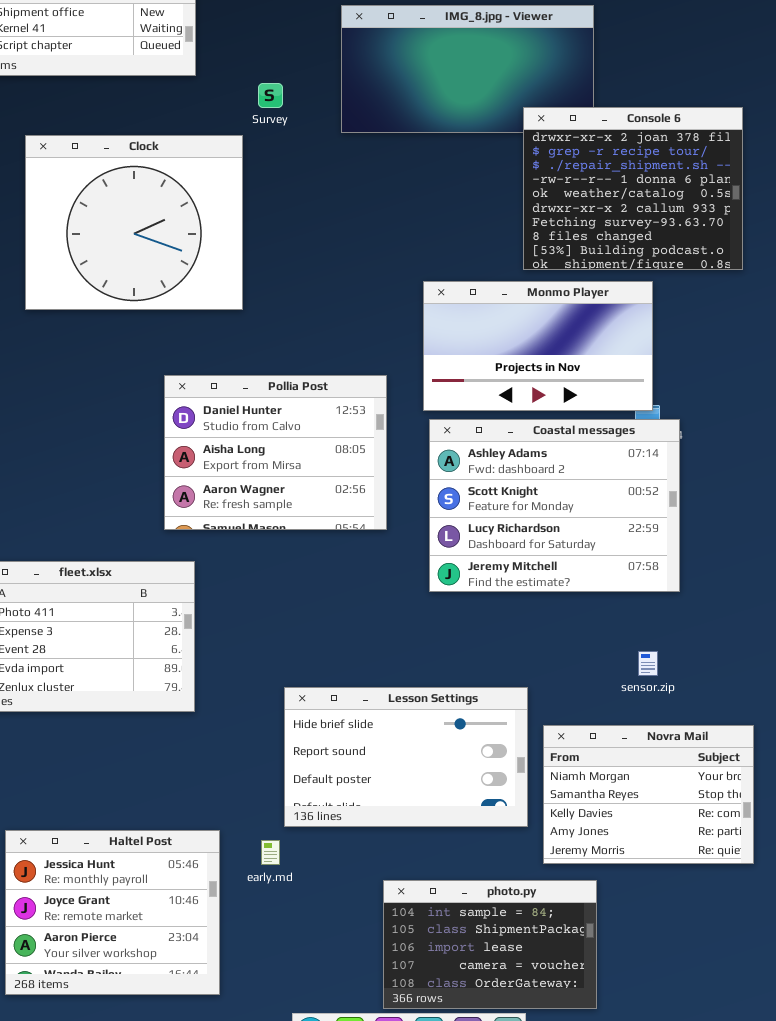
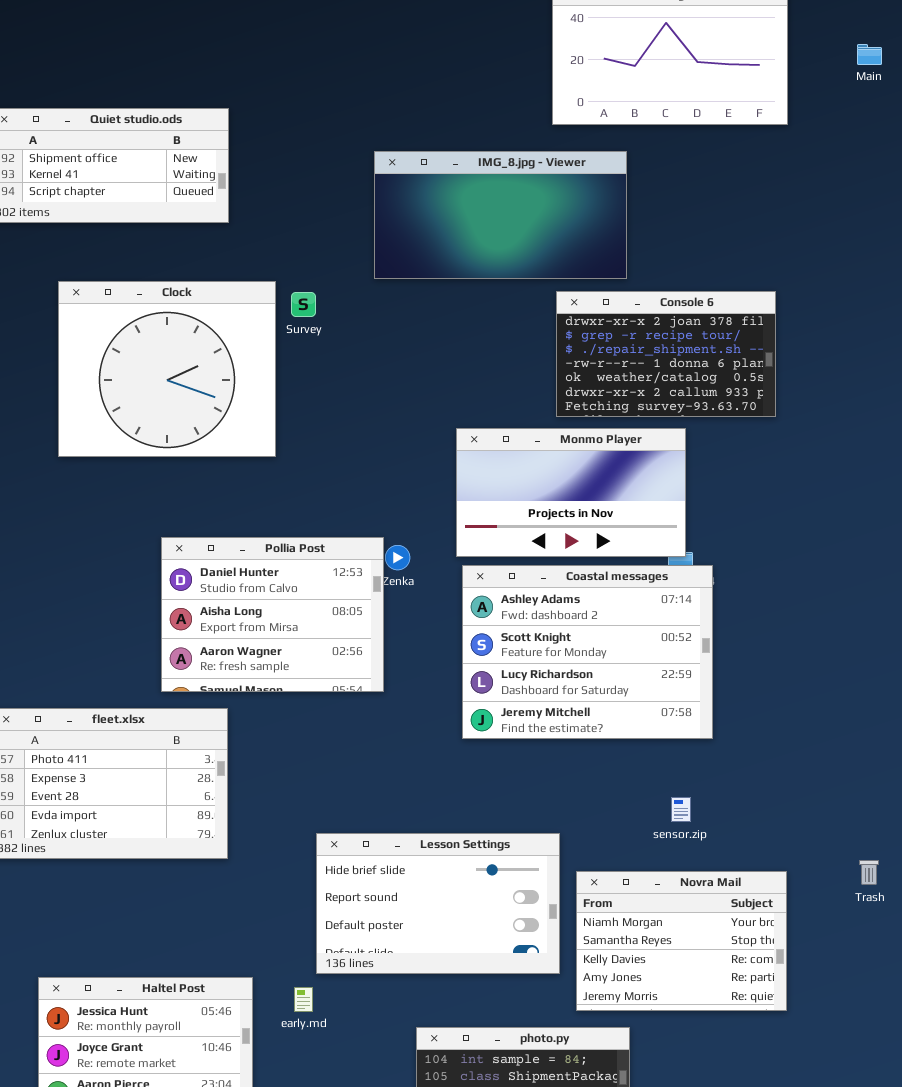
Survey: [258,83,283,108] -> [291,292,316,317], moved
Console 6: [523,107,743,270] -> [556,291,776,417], resized
Pollia Post: [164,375,387,530] -> [161,537,384,692], moved

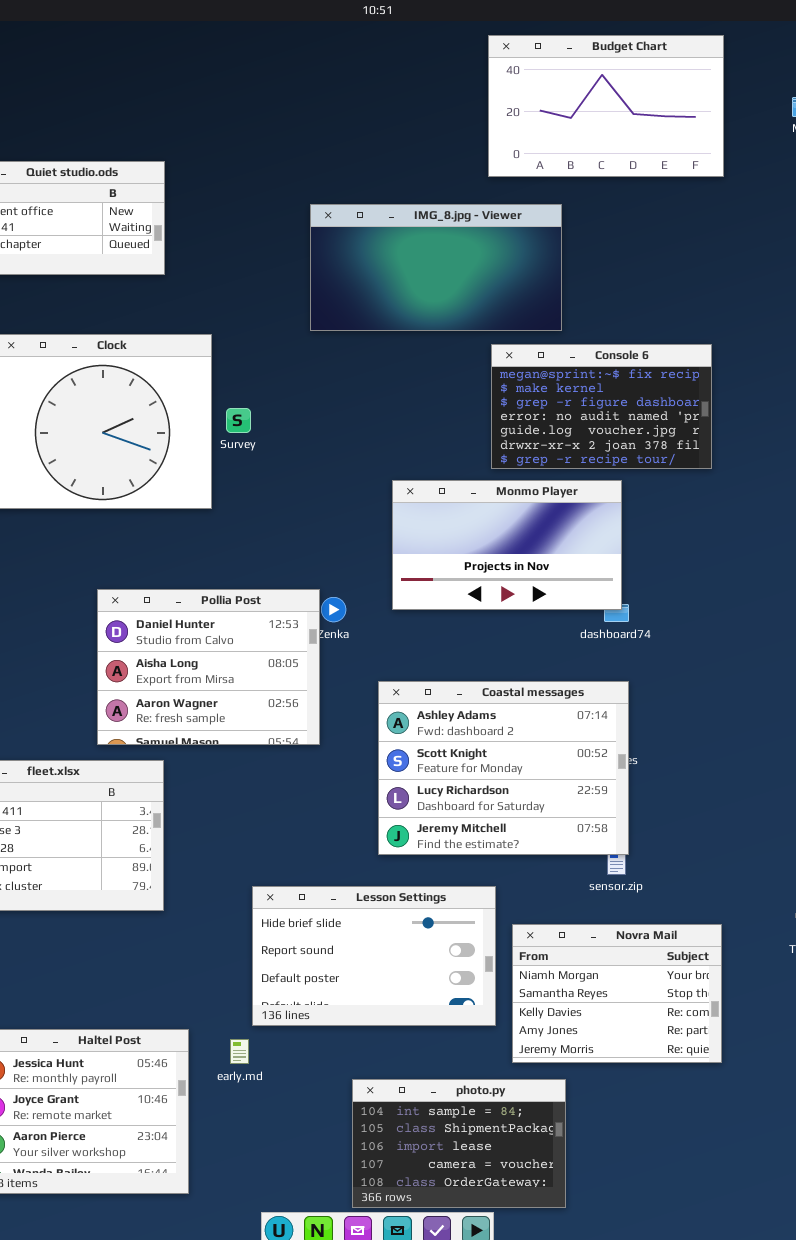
Console 6: [556,291,776,417] -> [491,344,712,469], scrolled up 5 rows
Survey: [291,292,316,317] -> [226,408,251,433], moved
Coastal messages: [462,565,713,739] -> [378,681,629,855], moved

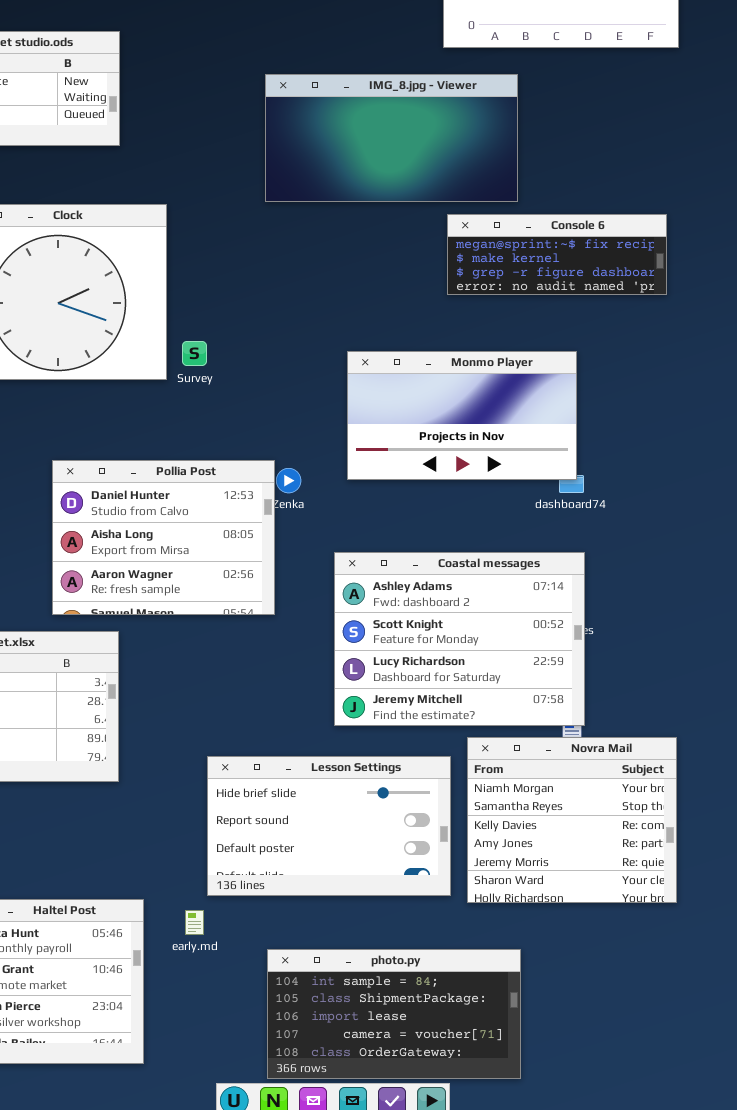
Console 6: [491,344,712,469] -> [447,214,667,295], resized
Survey: [226,408,251,433] -> [182,341,207,366], moved
Novra Mail: [512,924,722,1063] -> [467,737,677,903], moved, resized
photo.py: [352,1079,566,1208] -> [267,949,521,1079], resized

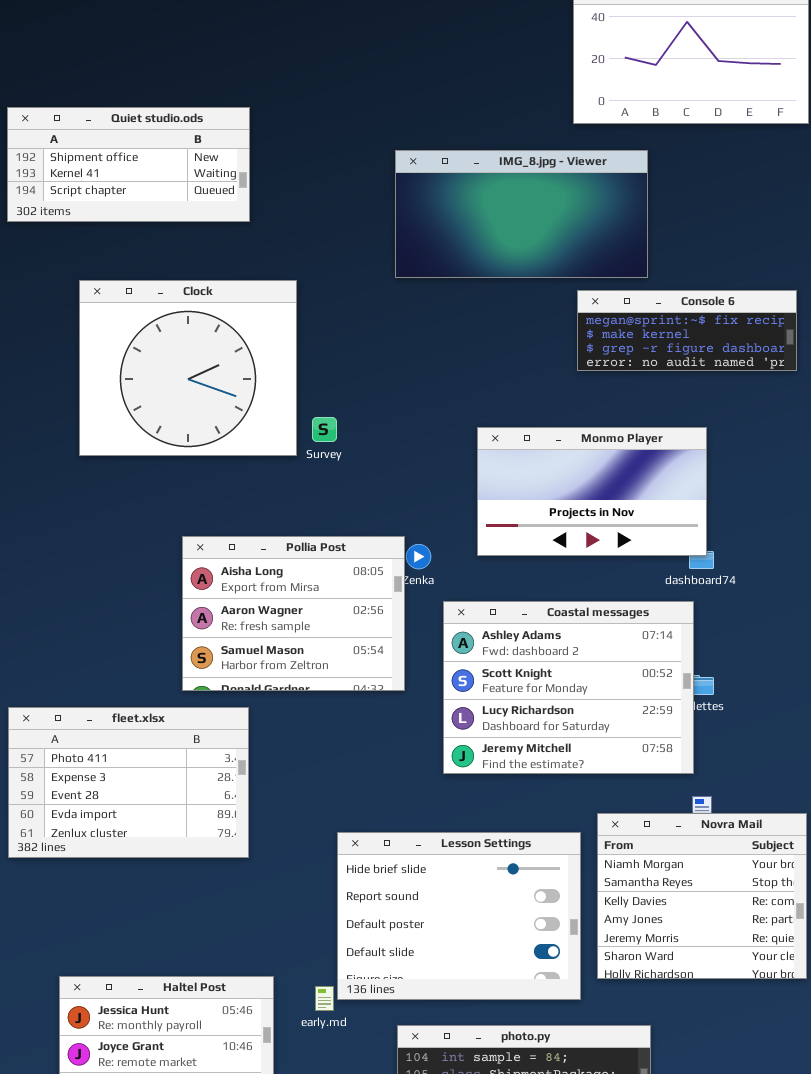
Pollia Post: [52,460,275,615] -> [182,536,405,691], scrolled down 1 row
Coastal messages: [334,552,585,726] -> [443,601,694,774], moved
Lesson Settings: [207,756,451,896] -> [337,832,581,1000], resized

